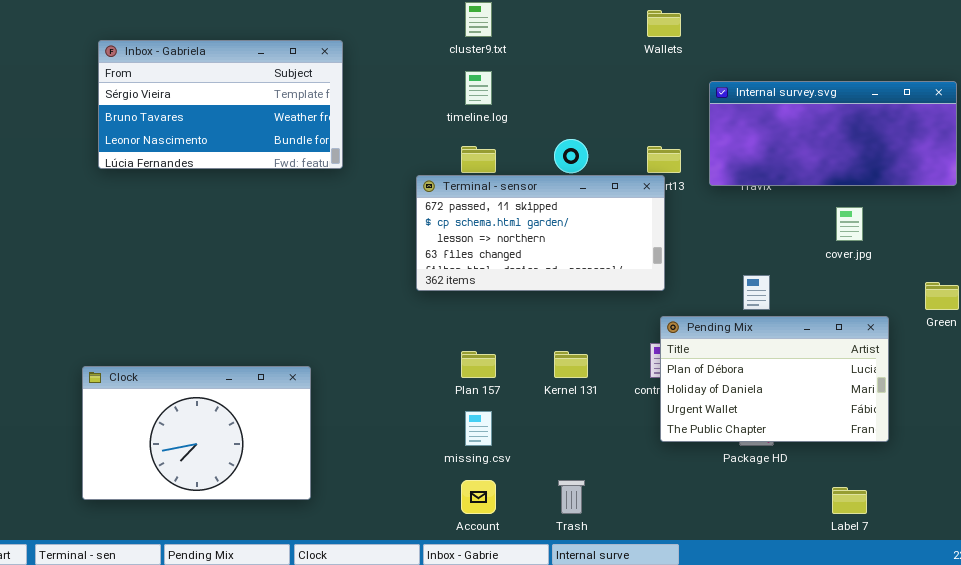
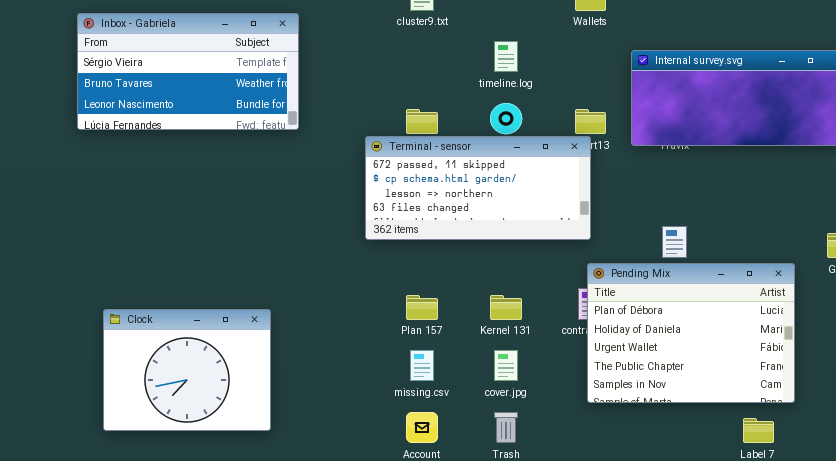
timeline.log: [465,71,492,105] -> [494,41,518,72], moved
cover.jpg: [836,207,863,241] -> [494,350,518,381], moved
Pending Mix: [660,316,889,442] -> [587,263,795,403], resized
Clock: [82,366,311,500] -> [103,309,271,431], resized

